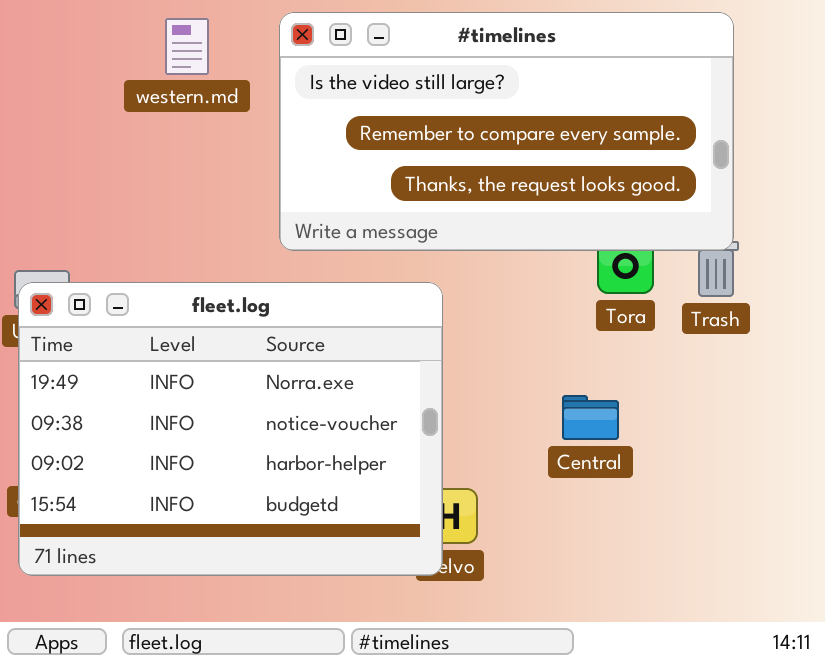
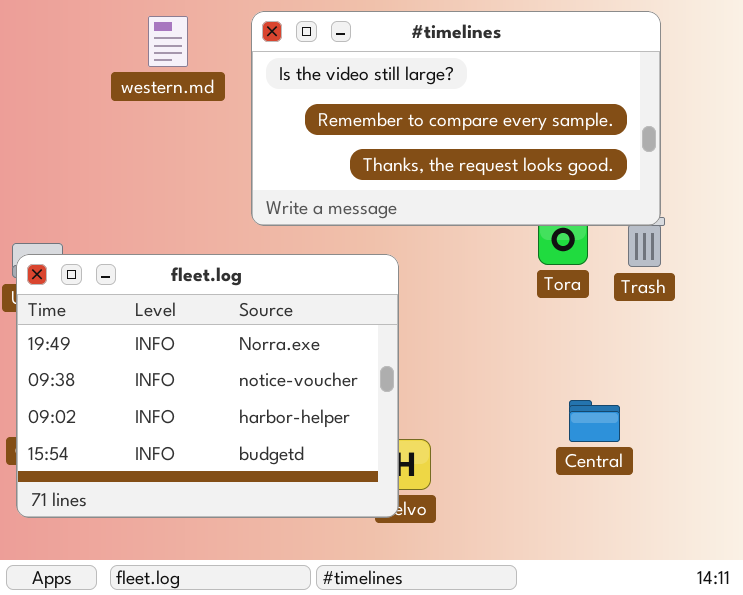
Central: [562,395,619,440] -> [569,400,620,442], moved

